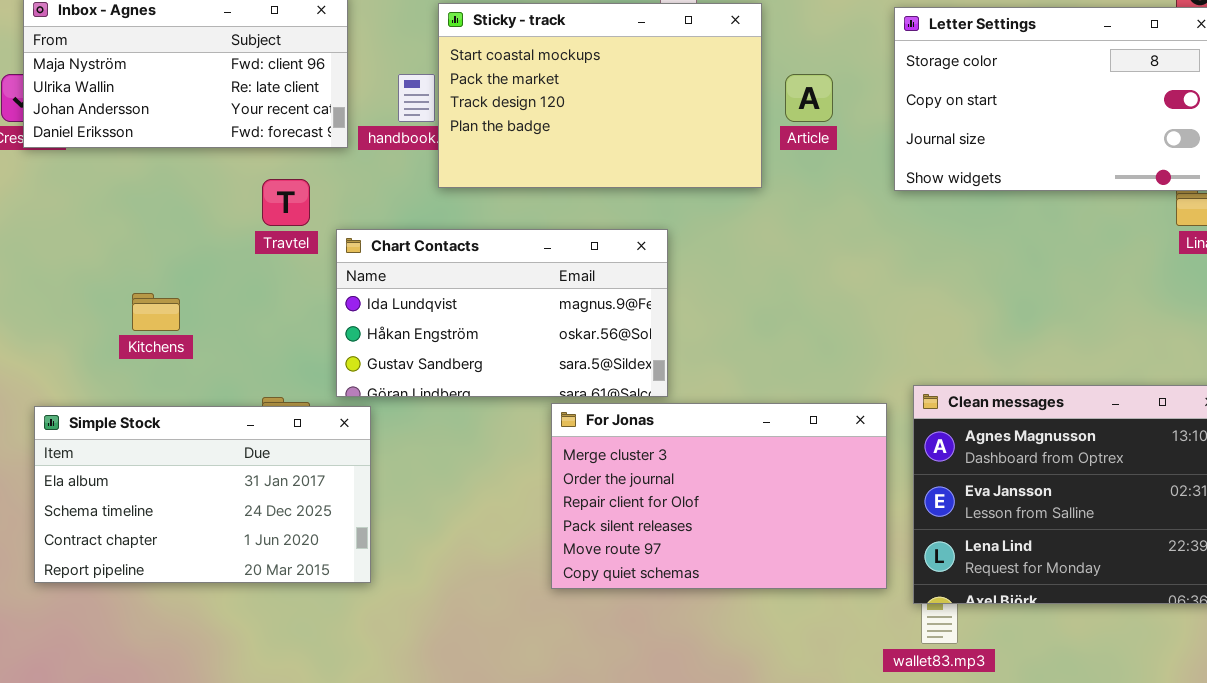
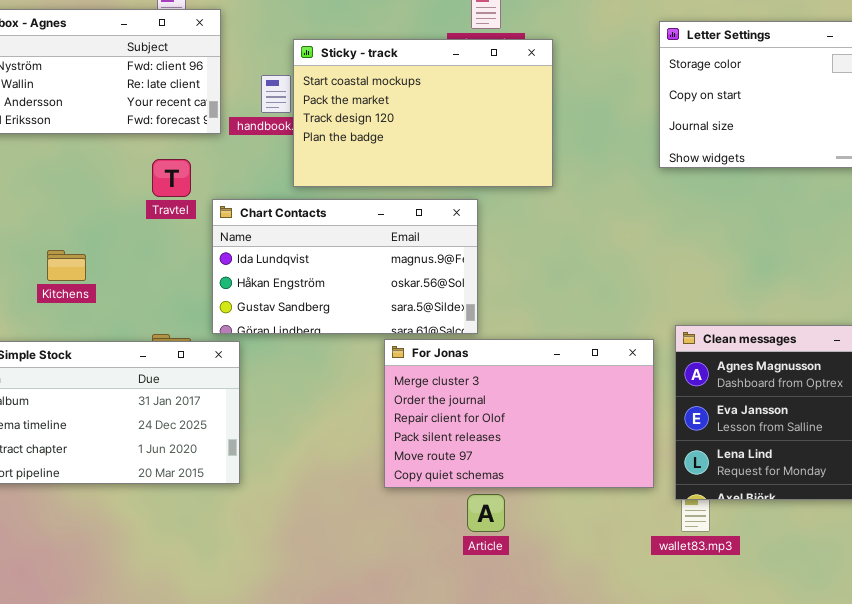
Sticky - track: [438,3,762,188] -> [293,39,553,187], moved
Article: [785,74,833,122] -> [467,494,505,532], moved

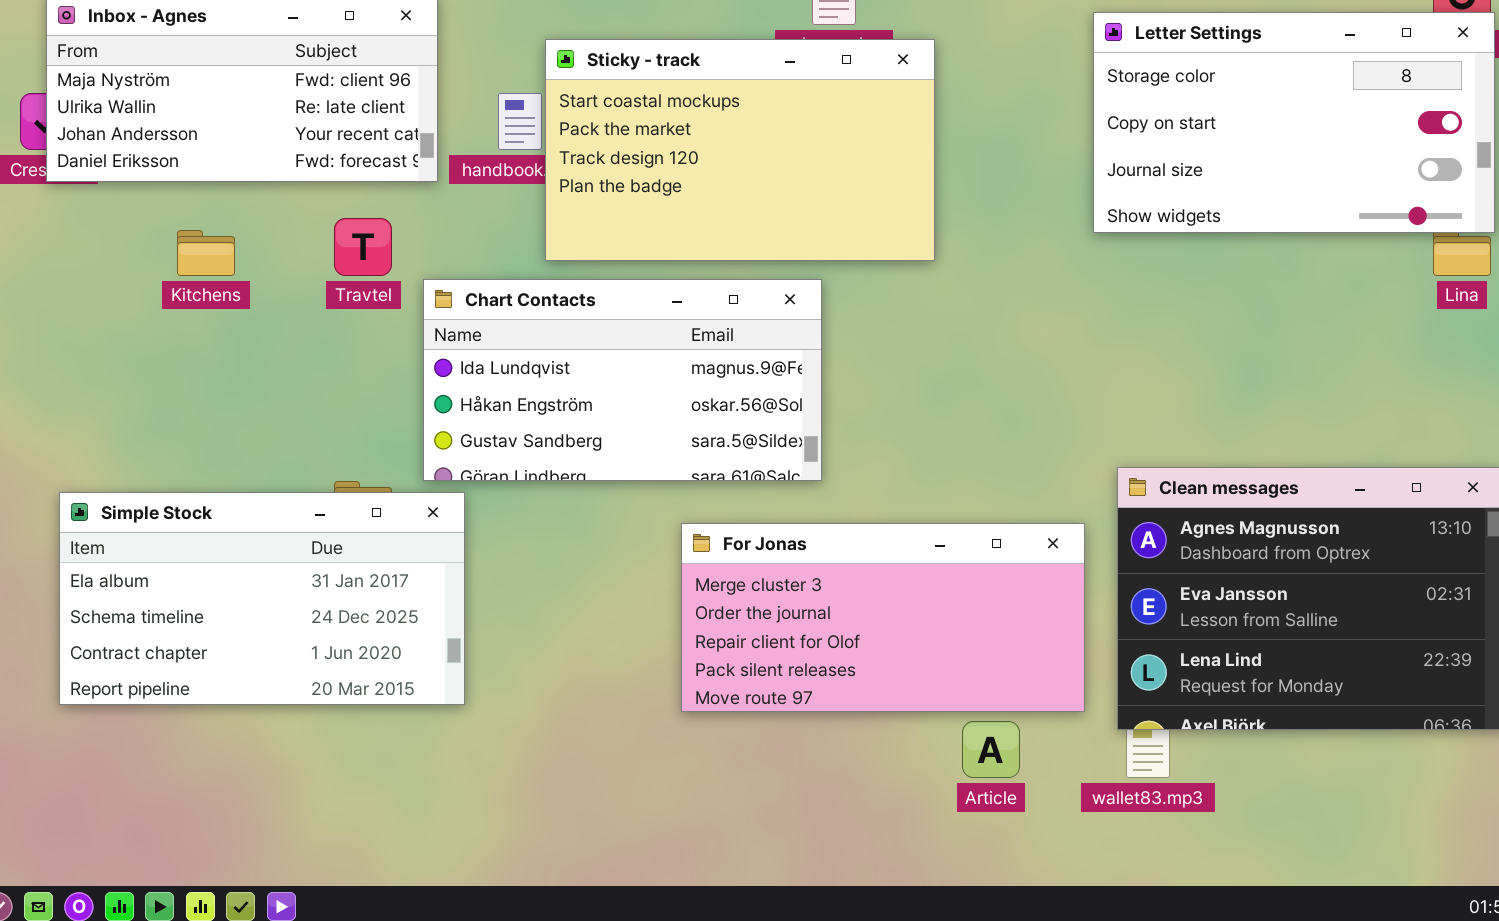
Kitchens: [47,250,86,281] -> [177,230,235,276], moved
For Jonas: [384,339,654,488] -> [681,523,1085,712], resized
Article: [467,494,505,532] -> [962,721,1020,778], moved

